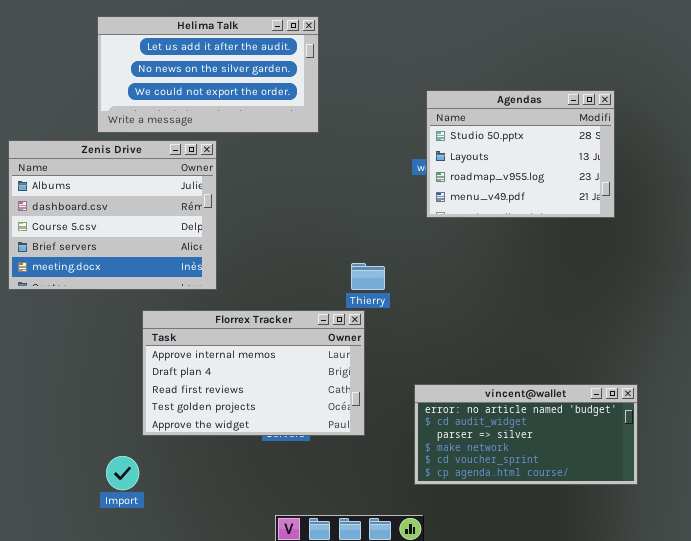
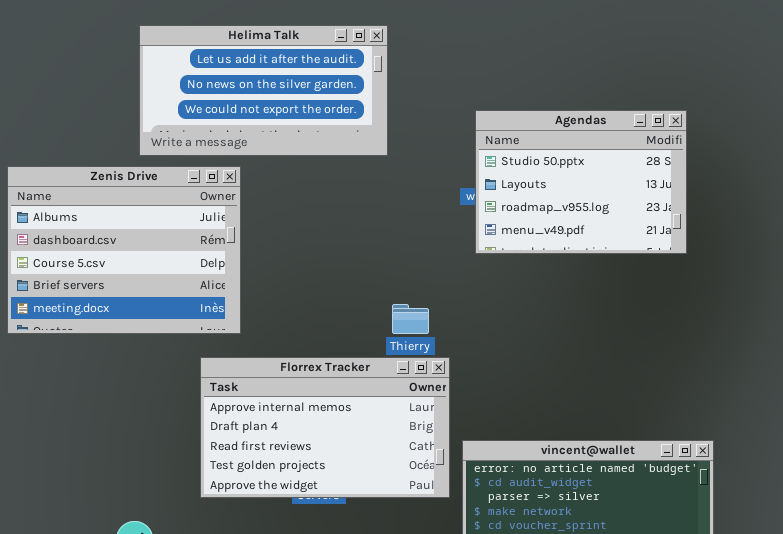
Helima Talk: [97,16,319,133] -> [139,25,388,156], moved
Florrex Tracker: [142,310,365,436] -> [200,357,450,498], moved

